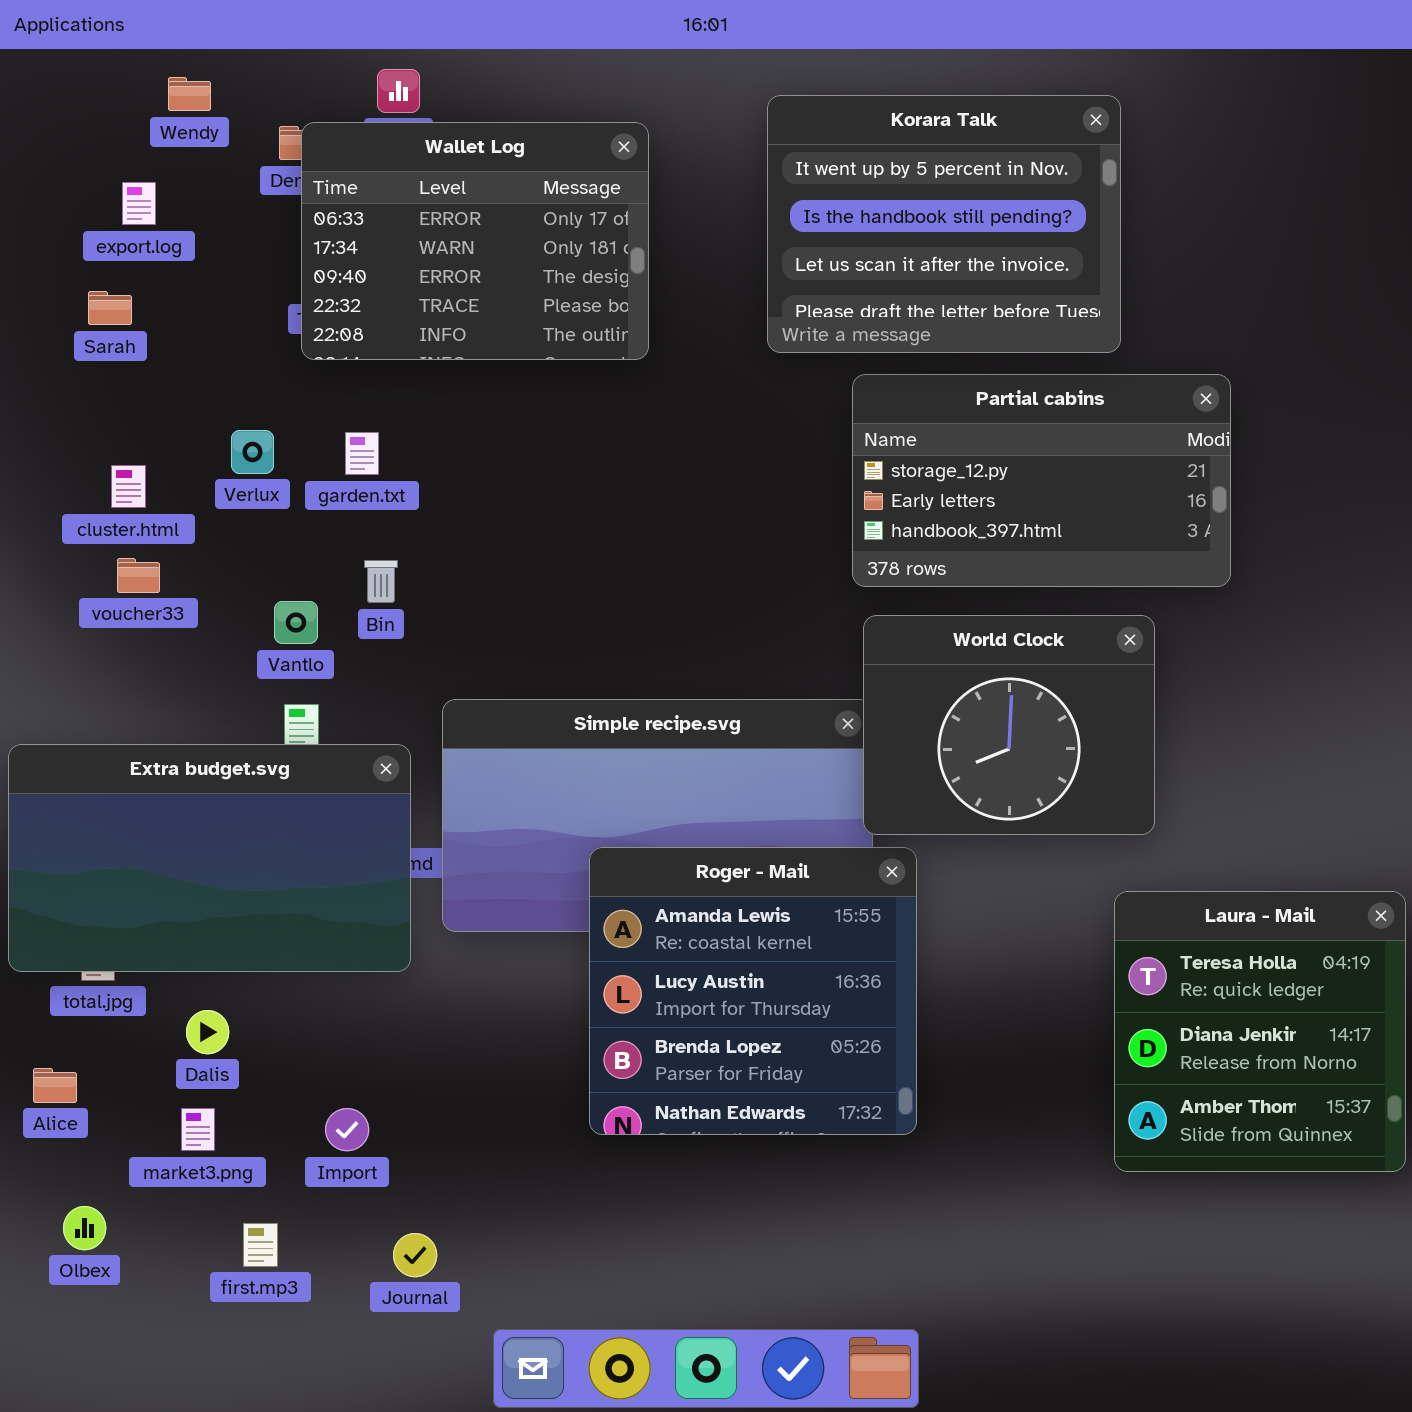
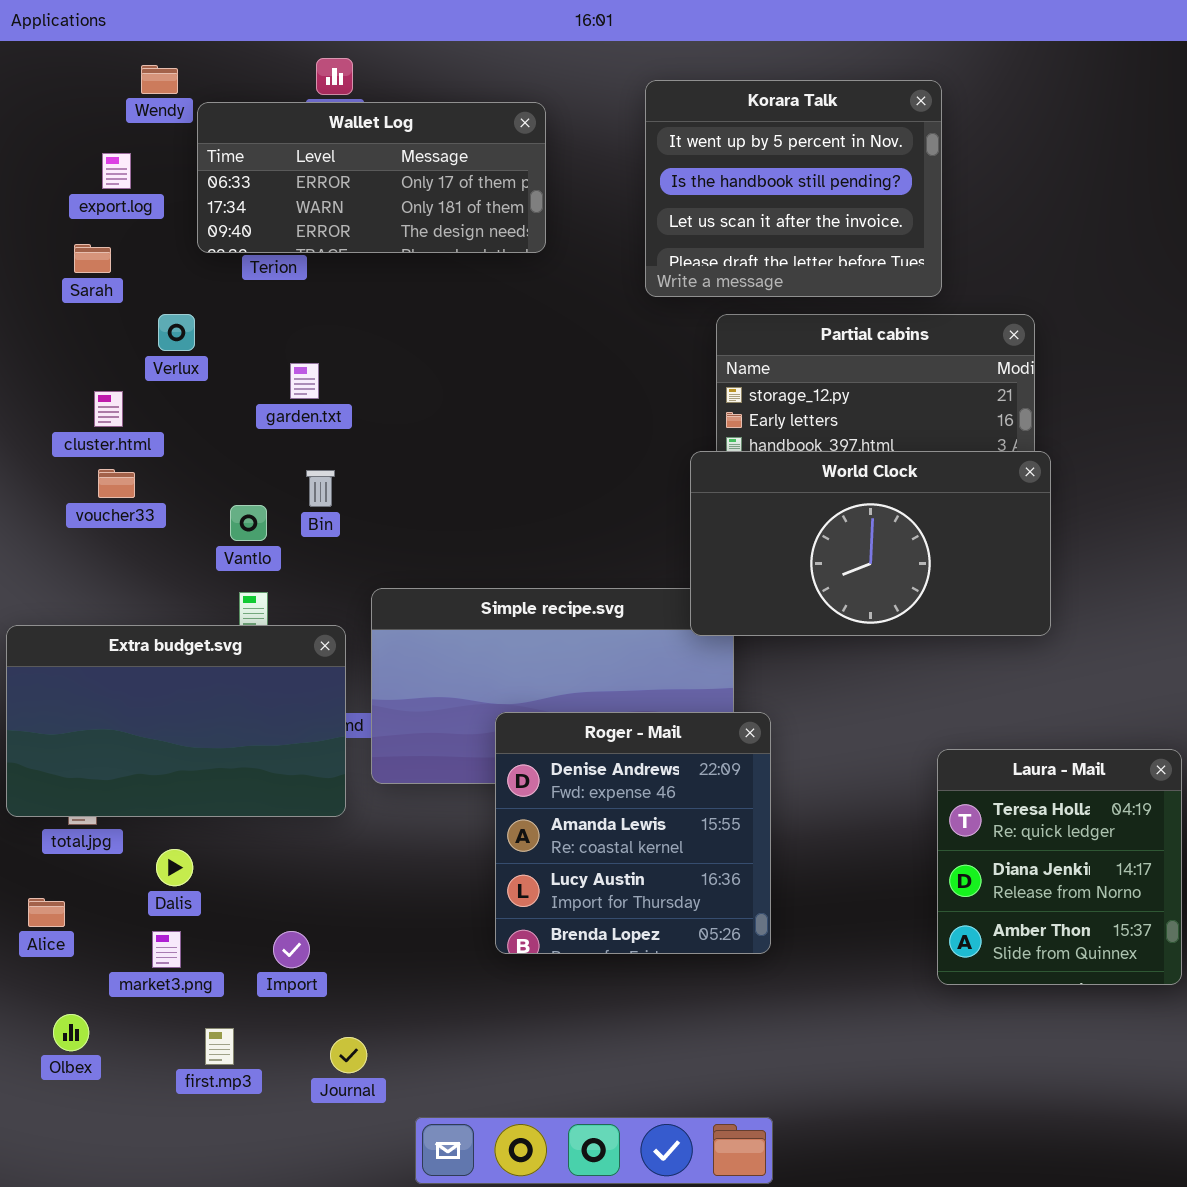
Wallet Log: [301,122,649,360] -> [197,102,546,253], resized
Verlux: [231,430,274,474] -> [158,314,195,351], moved
World Clock: [863,615,1155,835] -> [690,451,1051,636], moved, resized
Roger - Mail: [589,847,917,1135] -> [495,712,771,954], scrolled up 1 row

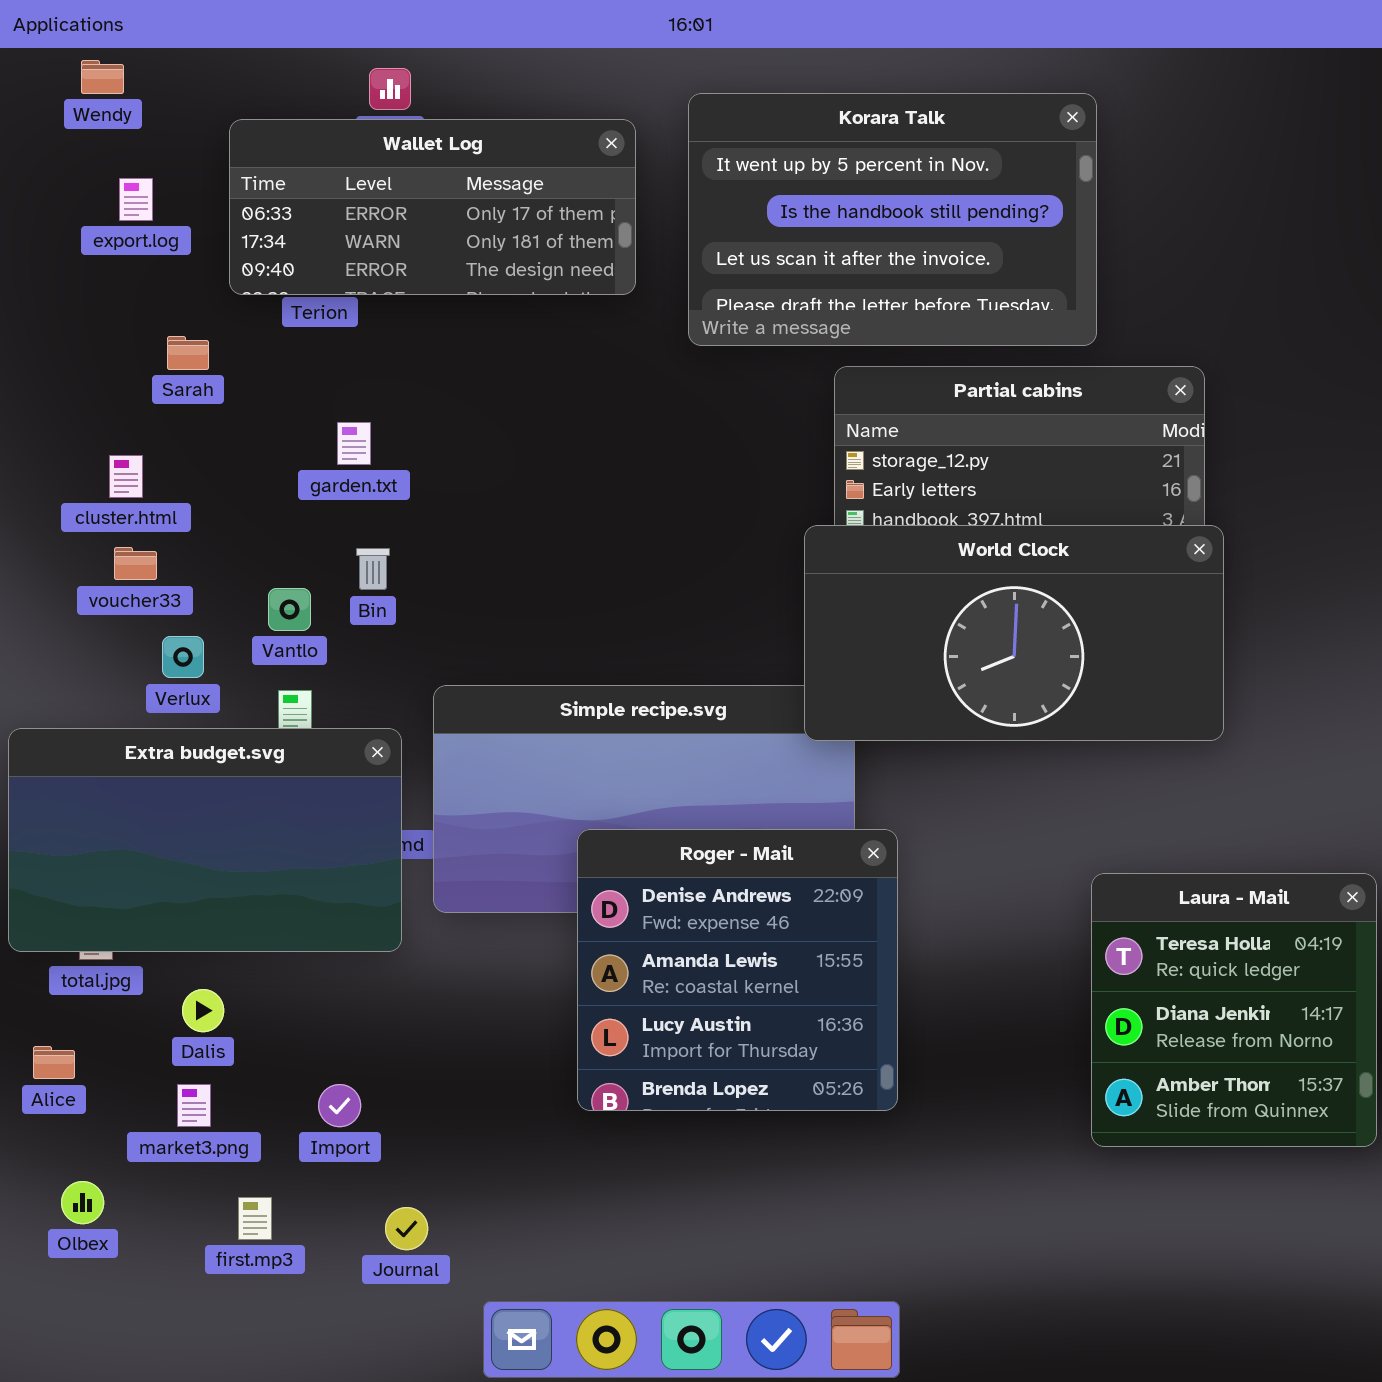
Wendy: [141,65,178,94] -> [81,60,124,94], moved
Korara Talk: [645,80,942,297] -> [688,93,1097,346], resized
Sarah: [74,244,111,273] -> [167,336,209,370], moved
Verlux: [158,314,195,351] -> [162,636,204,678], moved

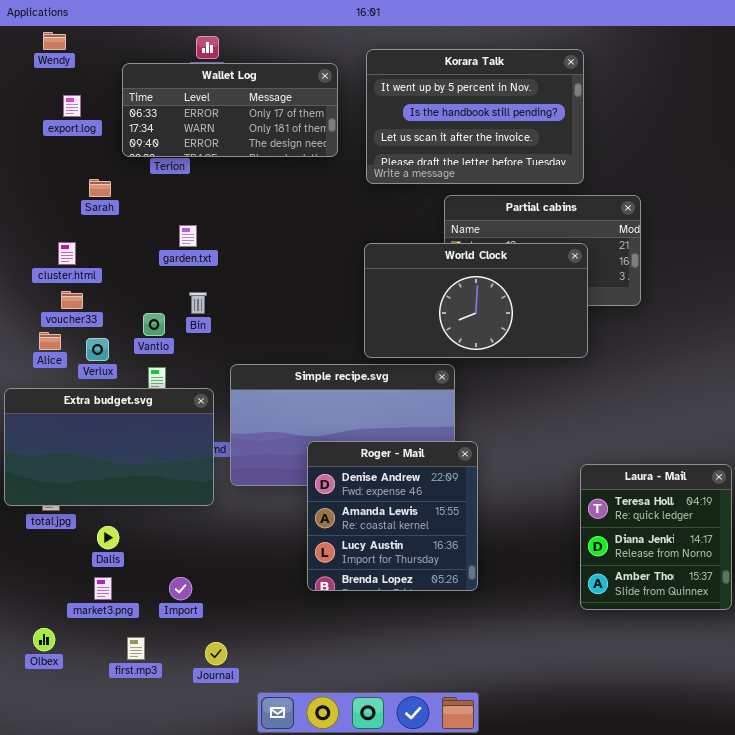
World Clock: [804,525,1224,741] -> [364,243,588,358], moved
Alice: [33,1046,75,1079] -> [39,332,61,350], moved

